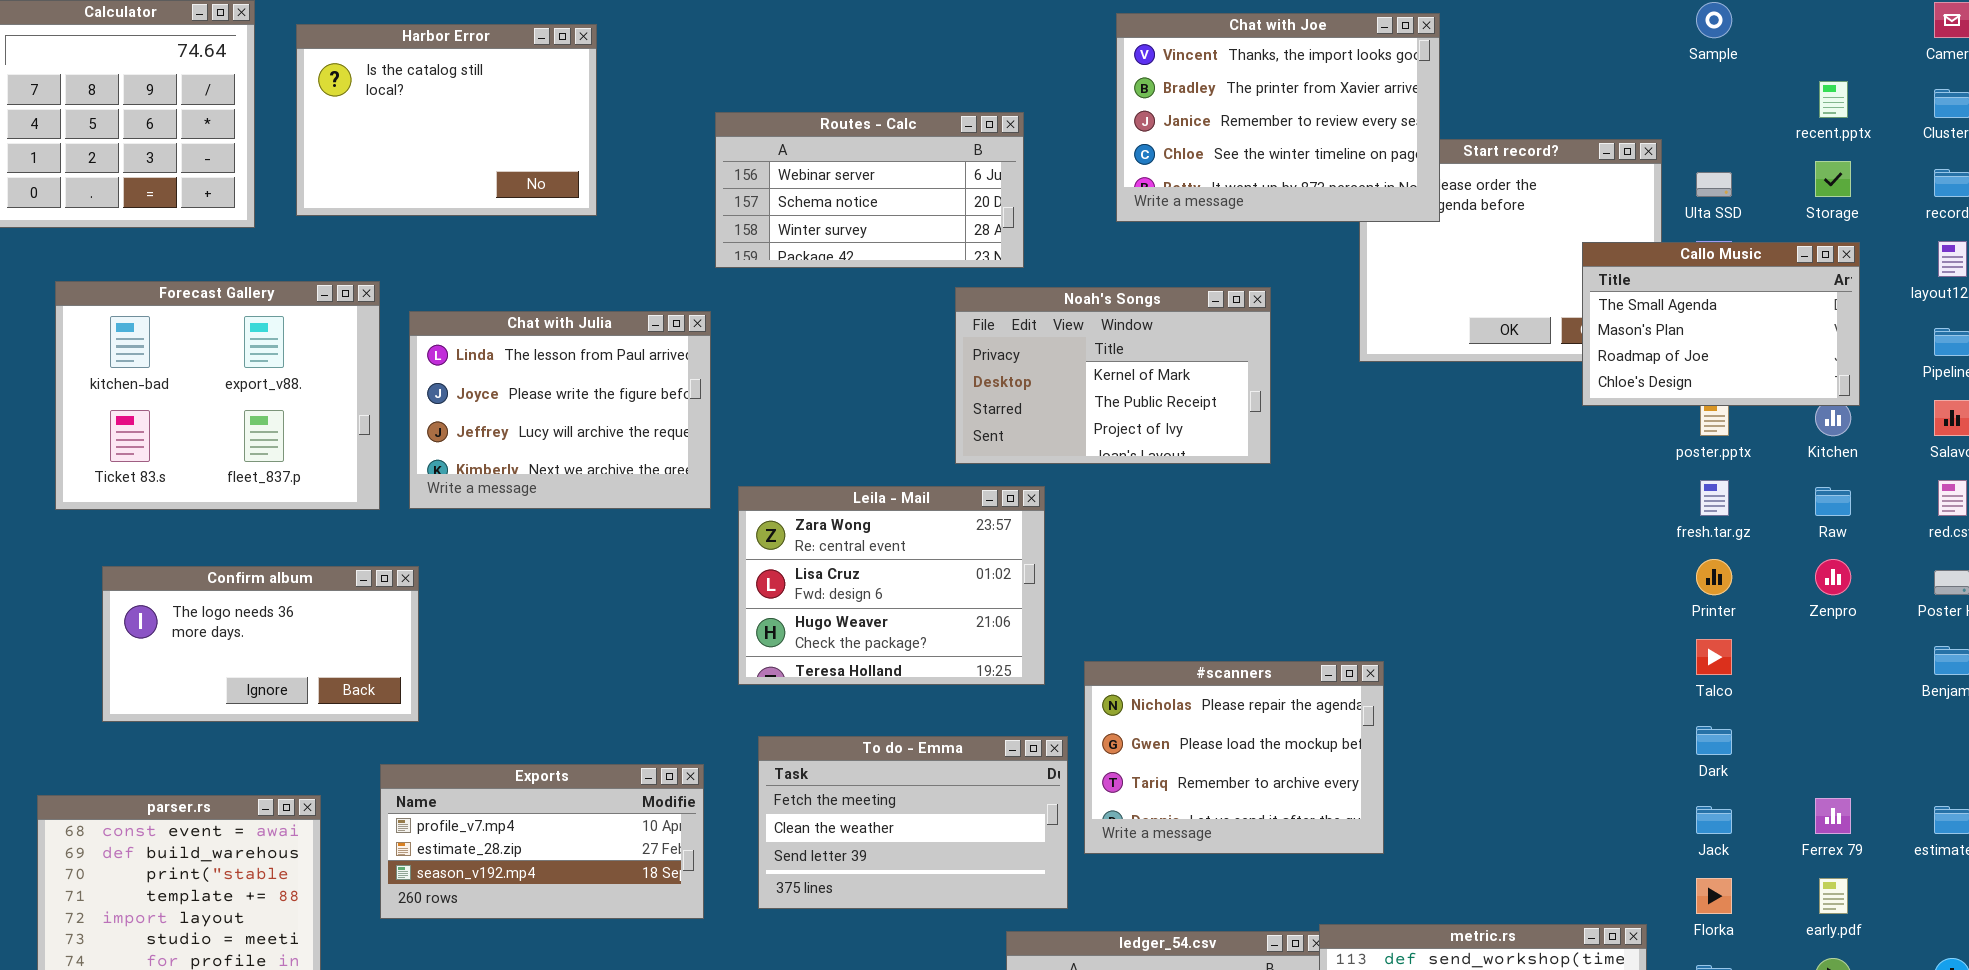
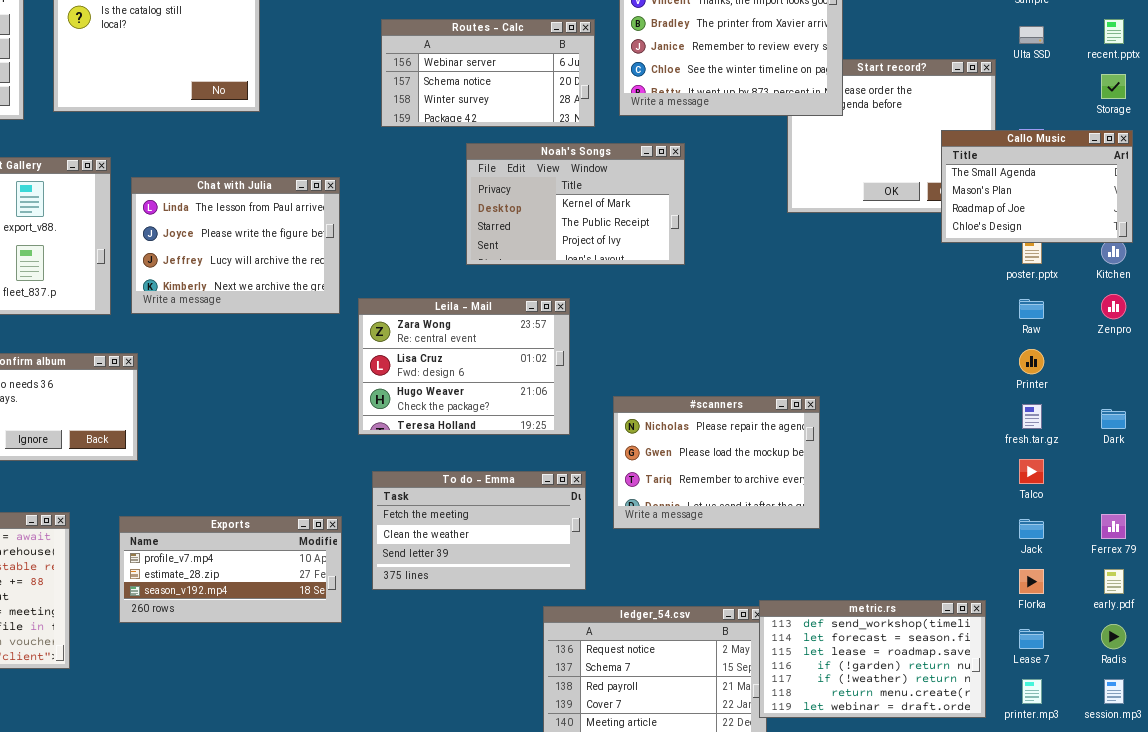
Routes - Calc: [715,112,1024,268] -> [381,19,595,127], moved
Ulta SSD: [1696,172,1732,197] -> [1019,26,1044,44], moved
Noah's Songs: [955,287,1271,464] -> [466,143,685,265], moved
fresh.tar.gz: [1700,480,1729,516] -> [1022,404,1042,429], moved
Raw: [1815,487,1851,516] -> [1019,299,1044,319], moved
Zenpro: [1815,559,1851,595] -> [1101,294,1126,319], moved
Talco: [1696,639,1732,675] -> [1019,459,1044,484], moved
#scanners: [1084,661,1384,854] -> [613,396,820,529], moved
Dark: [1696,726,1732,755] -> [1101,409,1126,429], moved
Exports: [380,764,704,919] -> [119,516,342,623], moved

